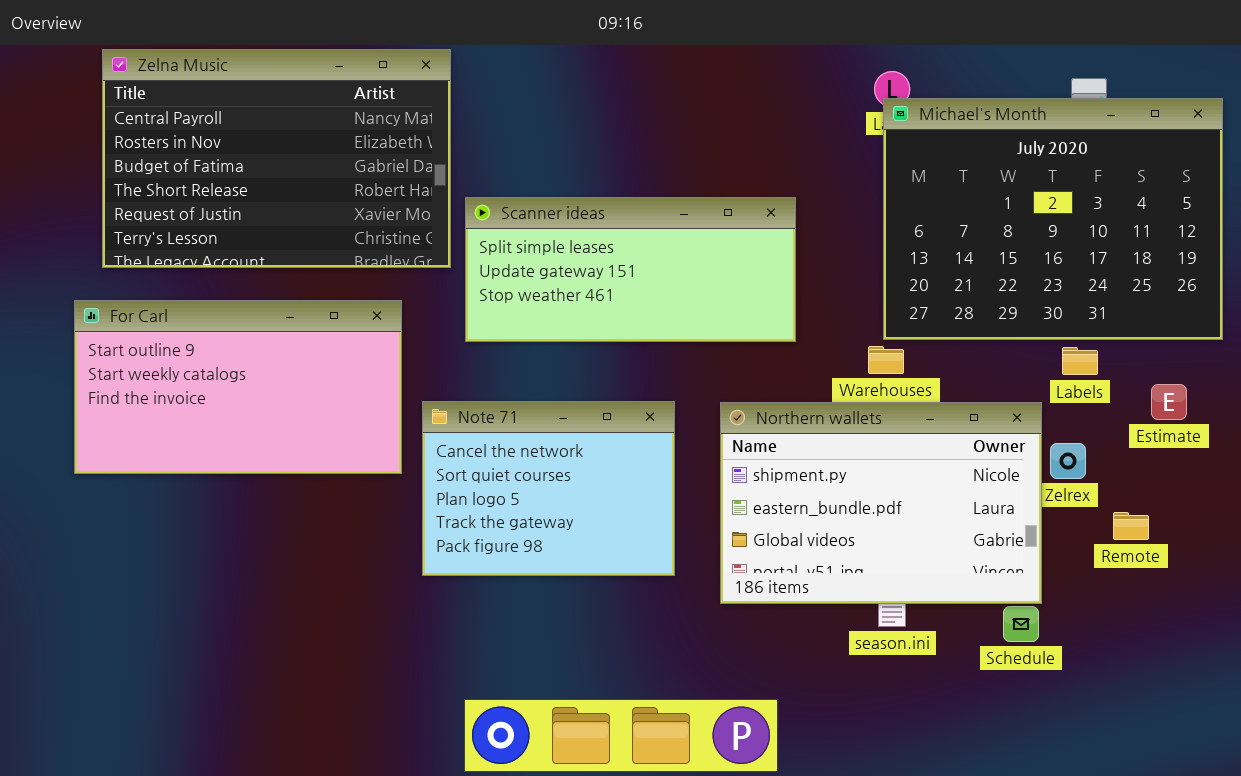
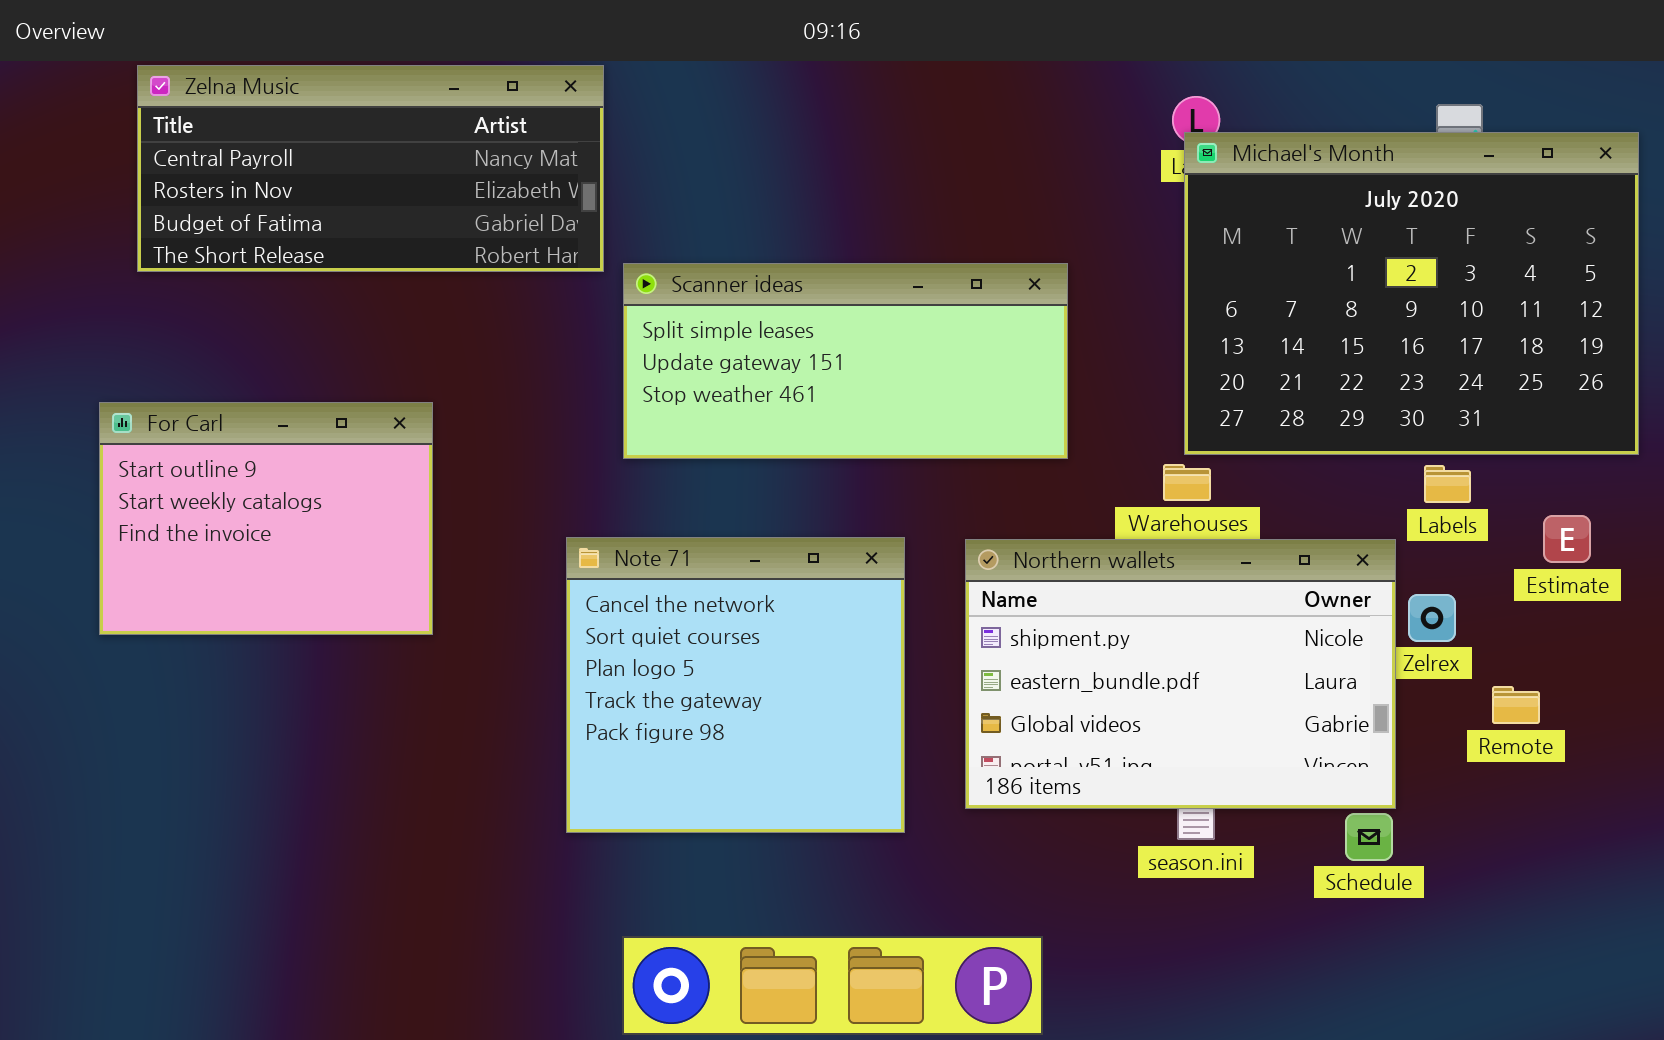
Zelna Music: [102,49,451,268] -> [137,65,604,272], resized
For Carl: [74,300,402,474] -> [99,402,433,635], resized
Note 71: [422,401,675,576] -> [566,537,905,833], resized

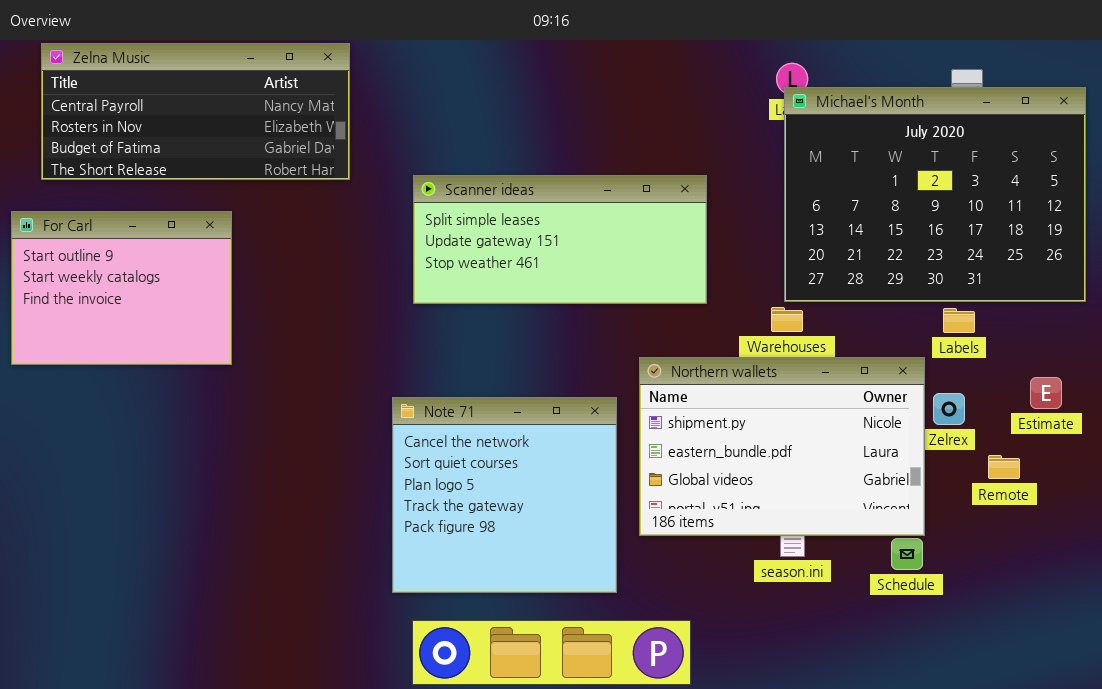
Zelna Music: [137,65,604,272] -> [41,43,350,180], moved
For Carl: [99,402,433,635] -> [11,211,232,365], moved
Estimate: [1543,515,1591,563] -> [1030,377,1062,409], moved
Note 71: [566,537,905,833] -> [392,397,617,593], moved

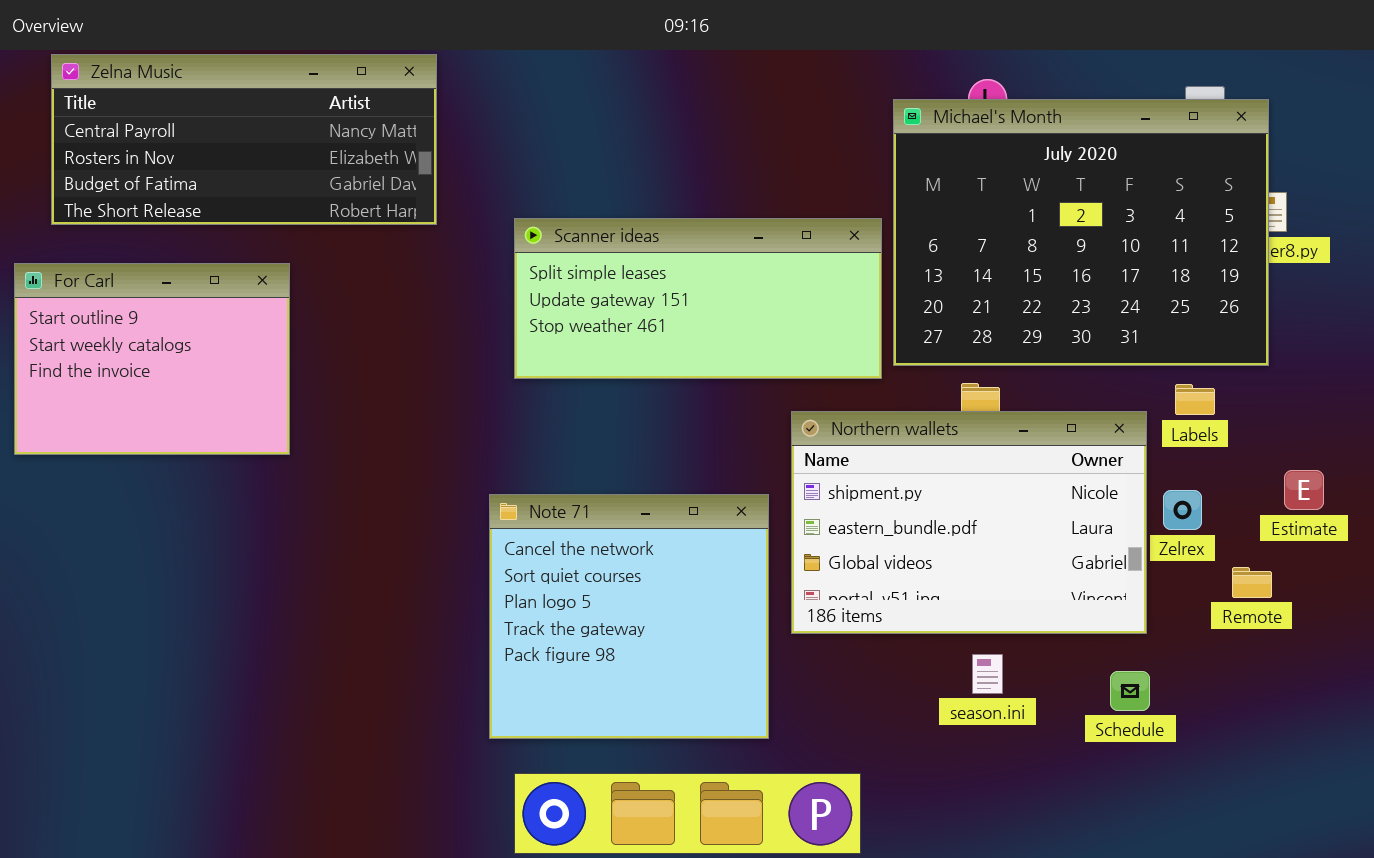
Michael's Month: [784,87,1086,302] -> [893,99,1269,366], moved
Northern wallets: [639,357,925,536] -> [791,411,1147,634], moved

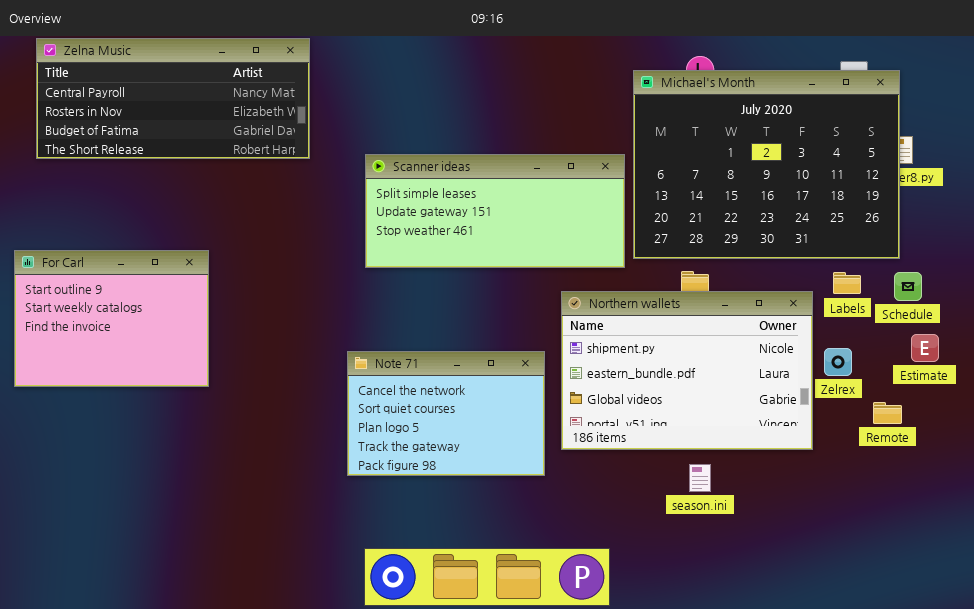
For Carl: [14,263,290,455] -> [14,250,209,387], moved
Note 71: [489,494,769,739] -> [347,351,545,476], resized
Schedule: [1110,671,1150,711] -> [894,272,922,301], moved

